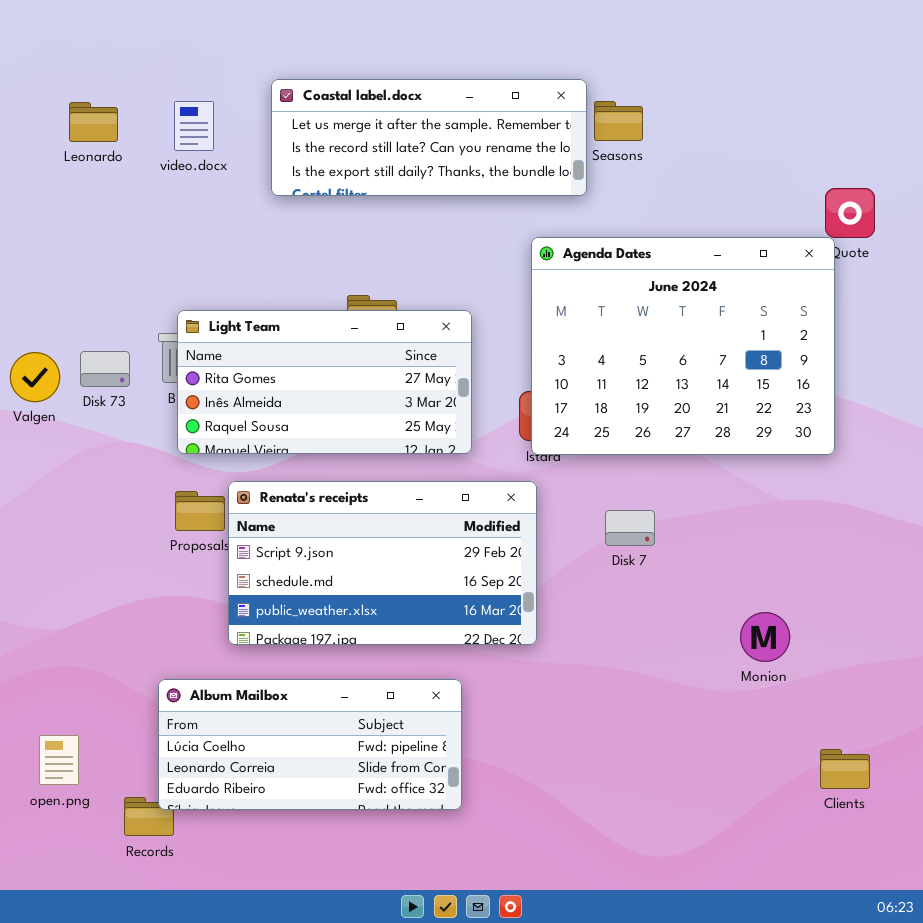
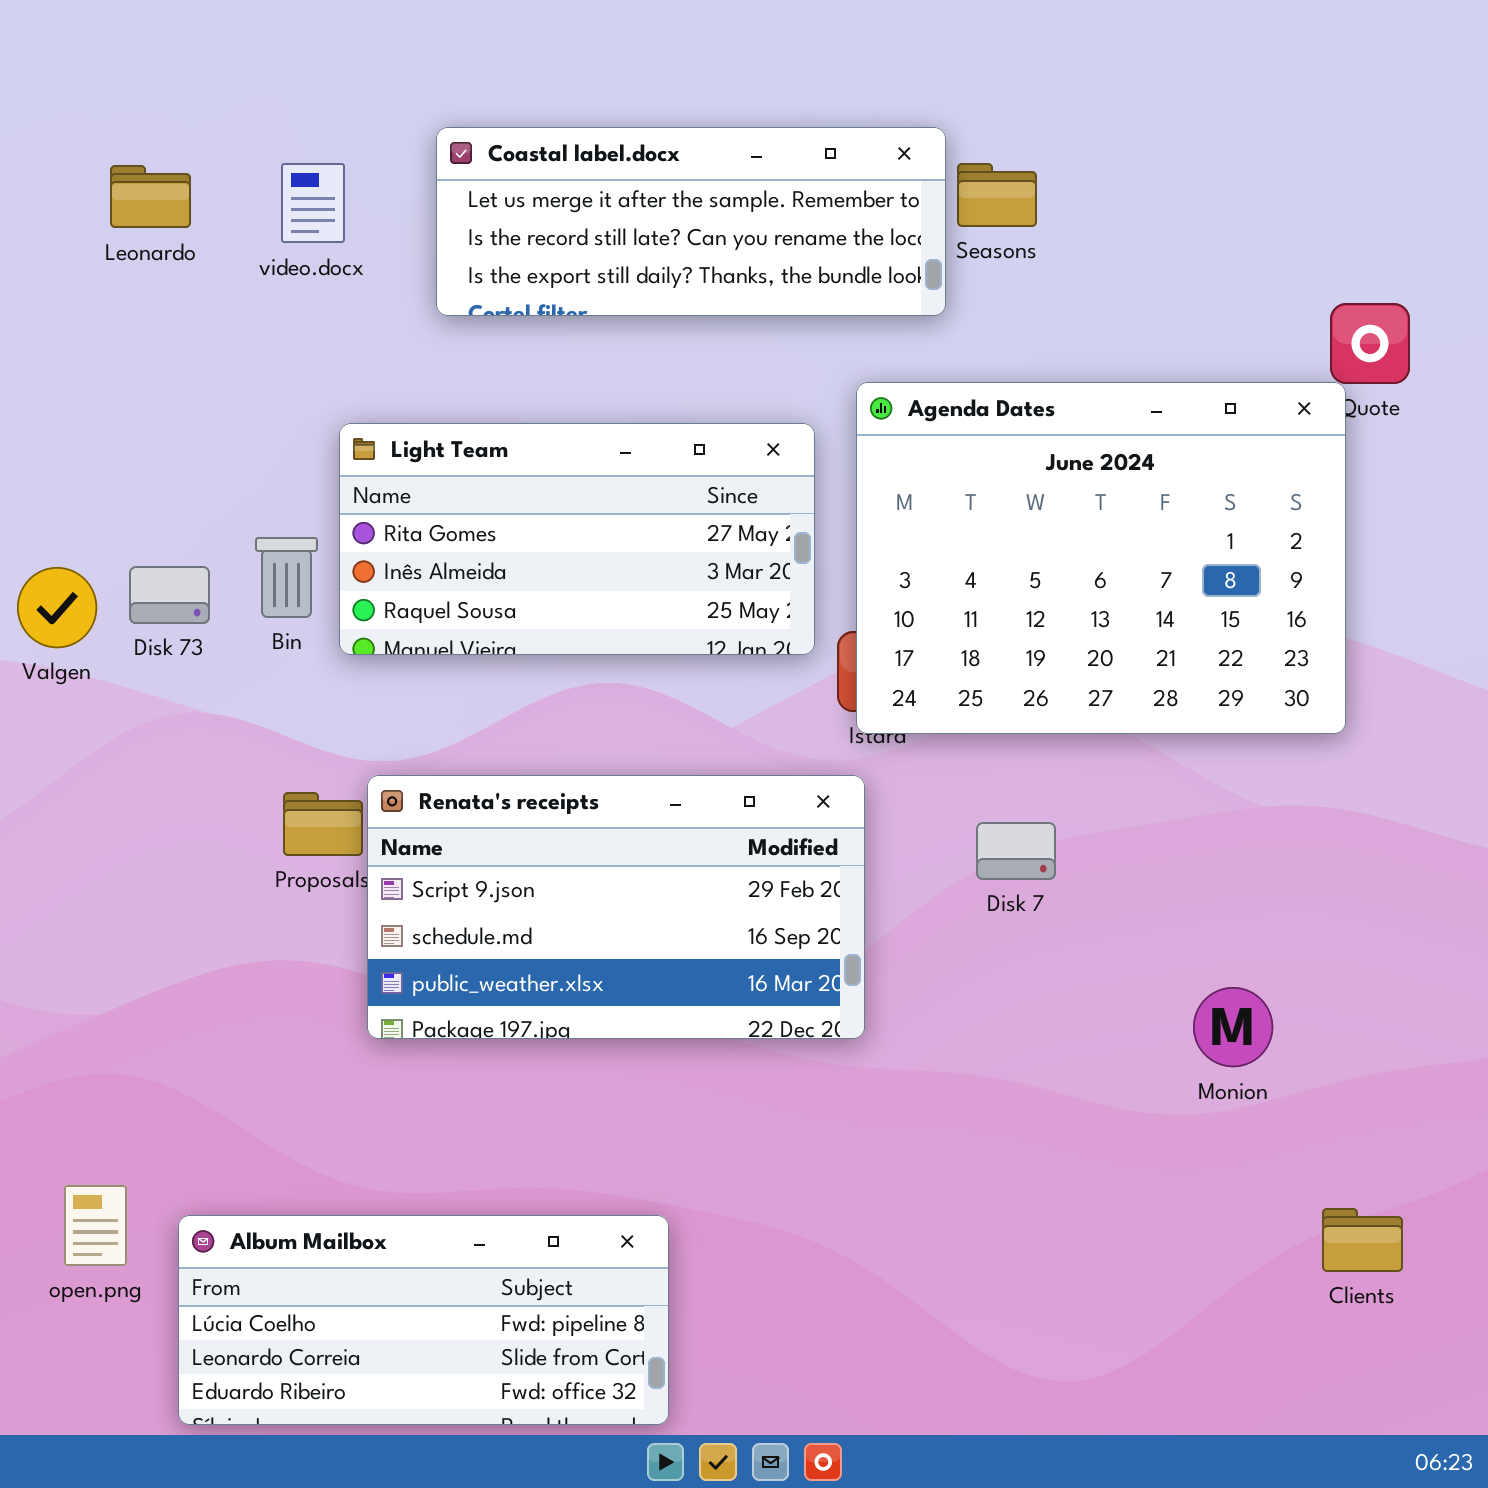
Light Team: [177,310,472,454] -> [339,423,815,655], moved
Album Mailbox: [158,679,462,810] -> [178,1215,669,1425], moved

